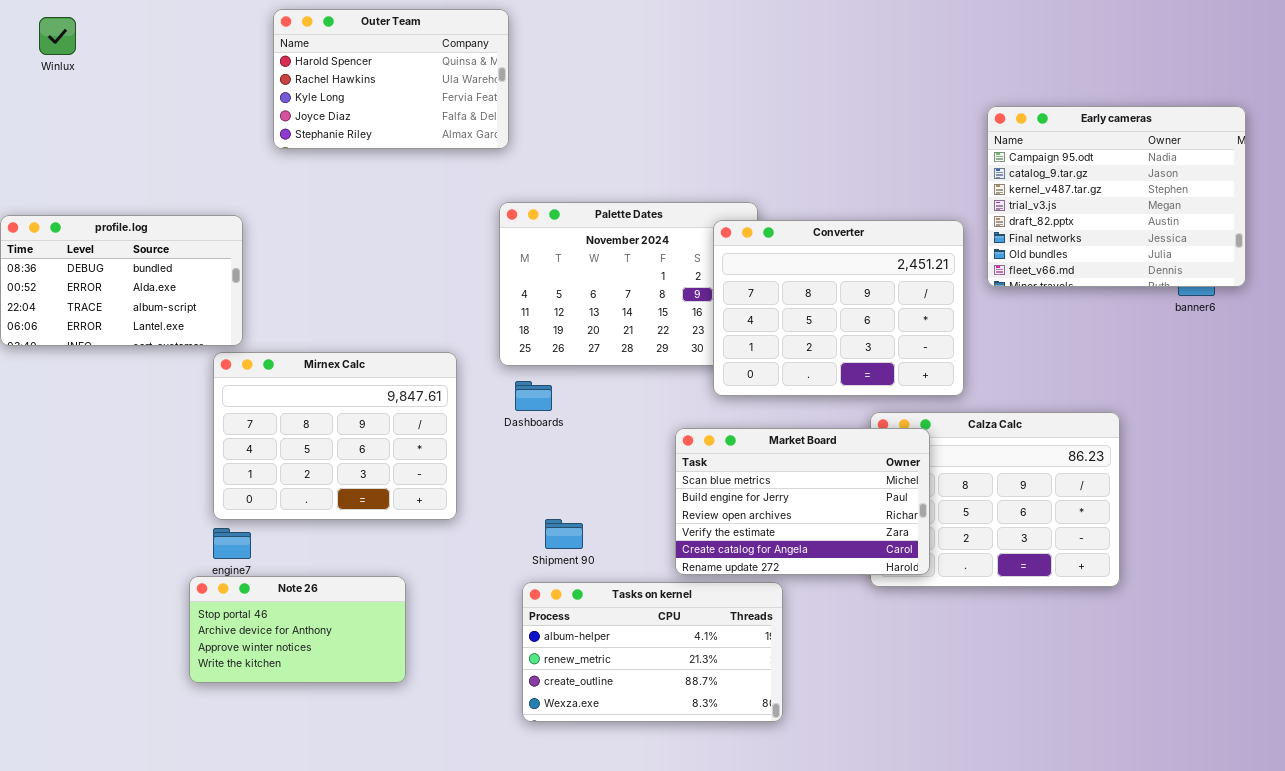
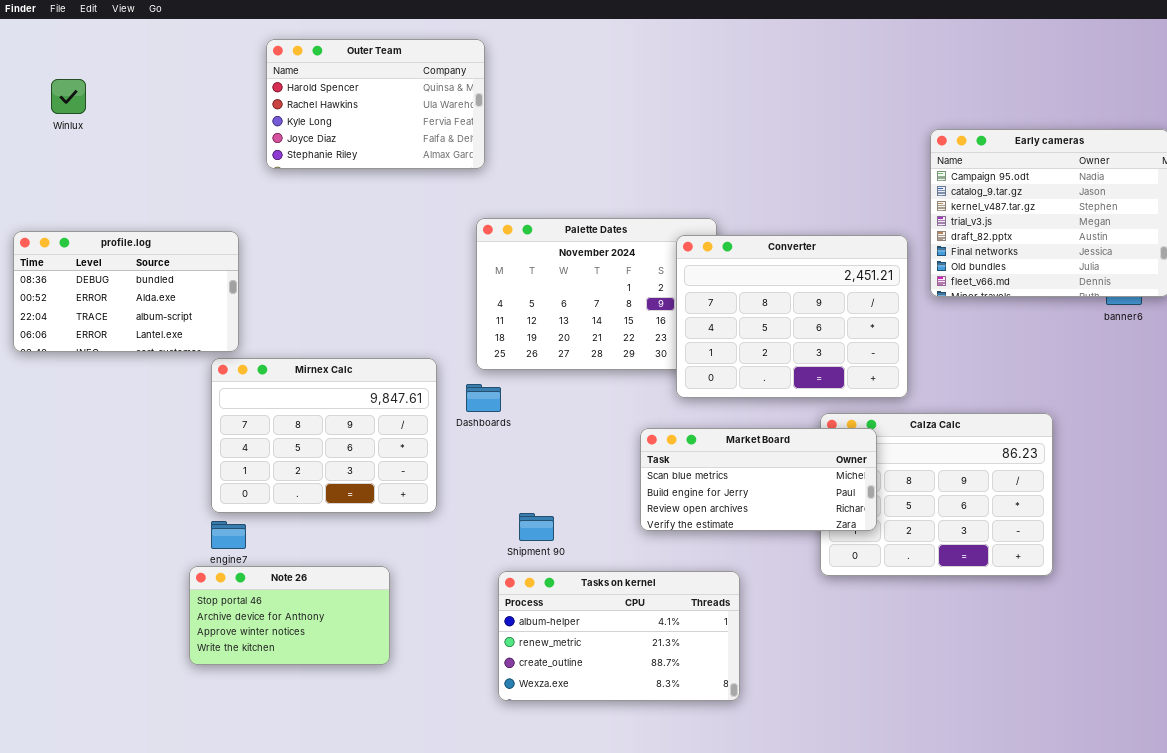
Winlux: [39,17,76,55] -> [51,79,86,114], moved
Dashboards: [515,381,552,411] -> [466,384,501,412], moved
Market Board: [675,428,930,575] -> [640,428,877,531], resized

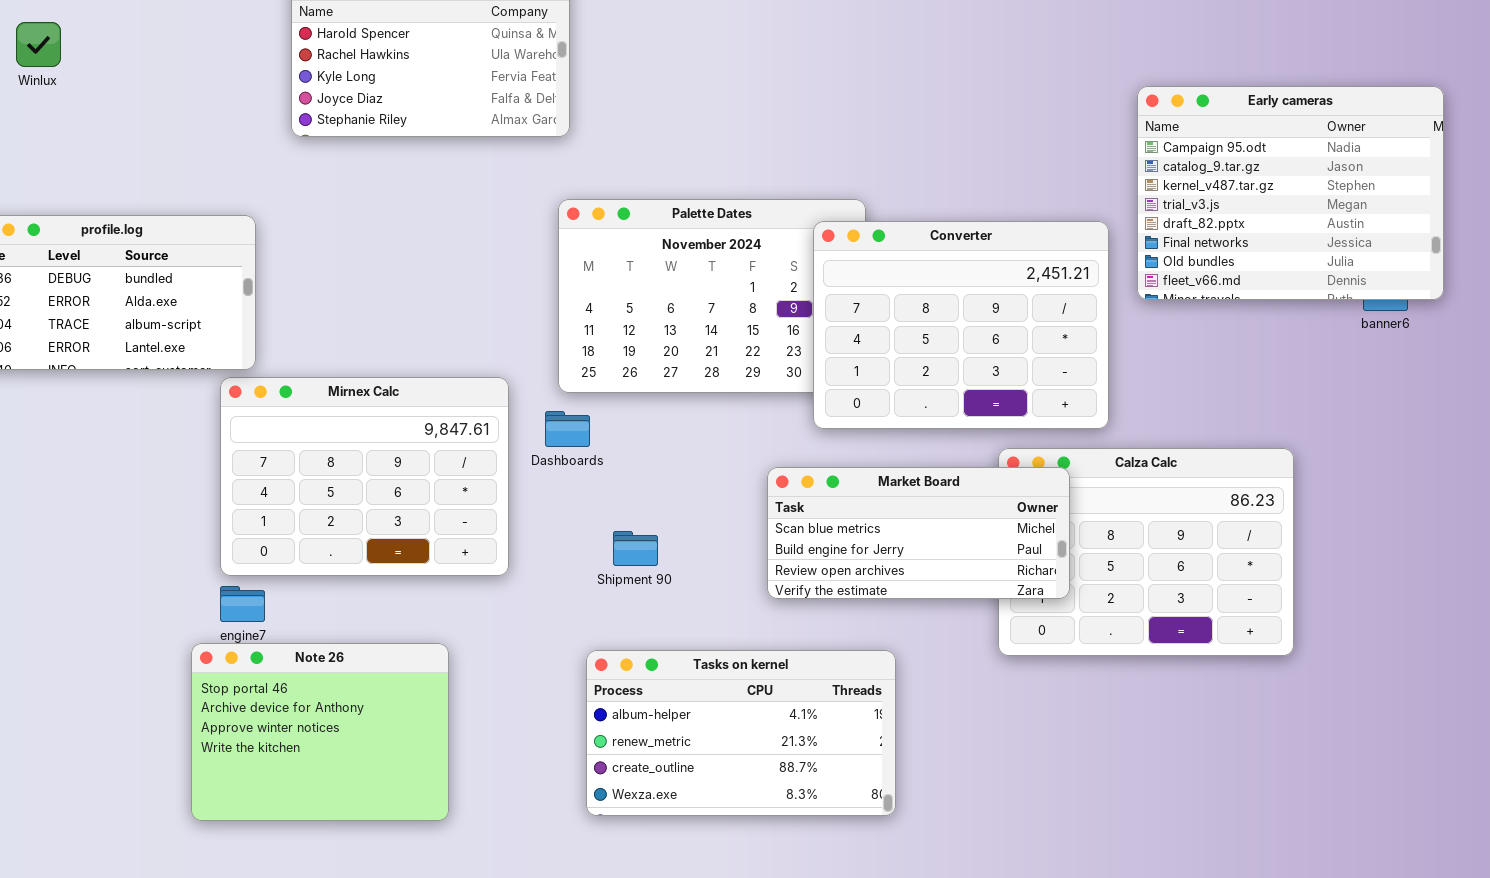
Shipment 90: [519,513,554,541] -> [613,531,658,566], moved
Note 26: [189,566,390,665] -> [191,643,449,821], resized

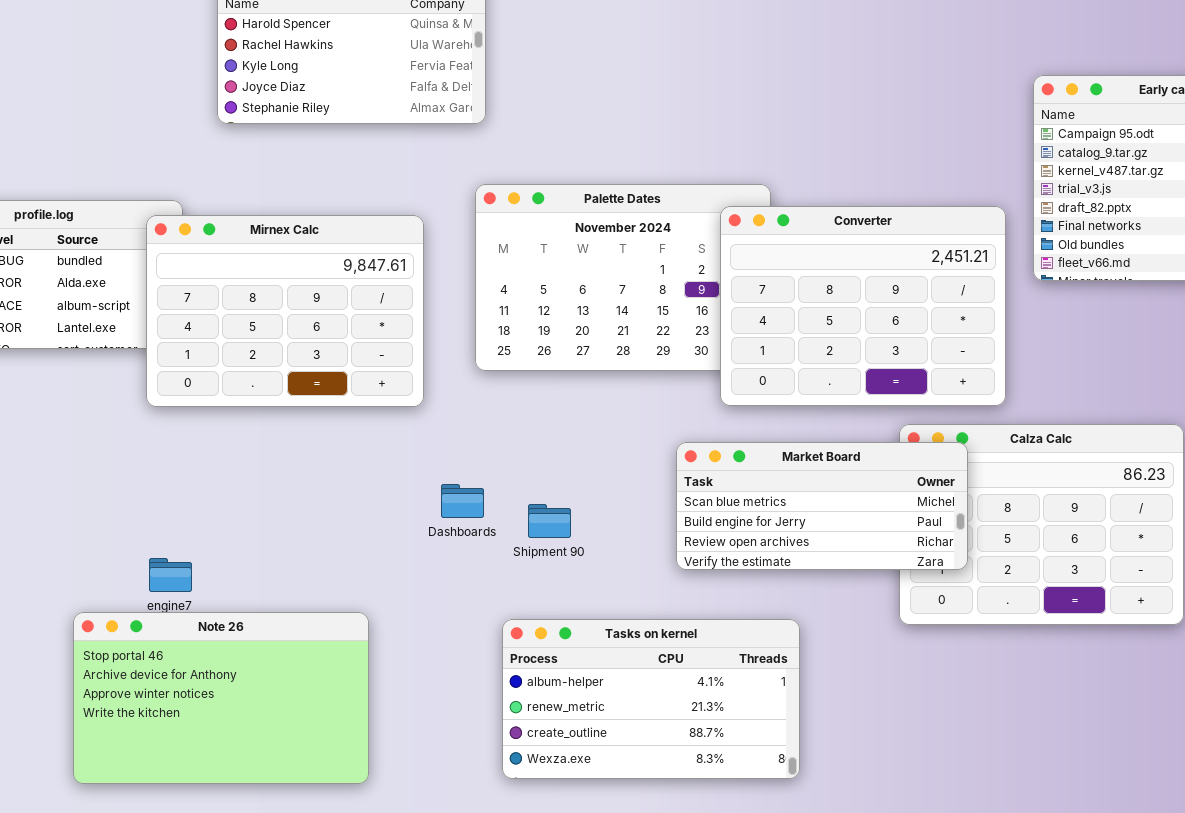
Mirnex Calc: [220,377,509,576] -> [146,215,424,407], moved
Dashboards: [545,411,590,447] -> [441,484,484,518], moved
Note 26: [191,643,449,821] -> [73,612,369,784], resized

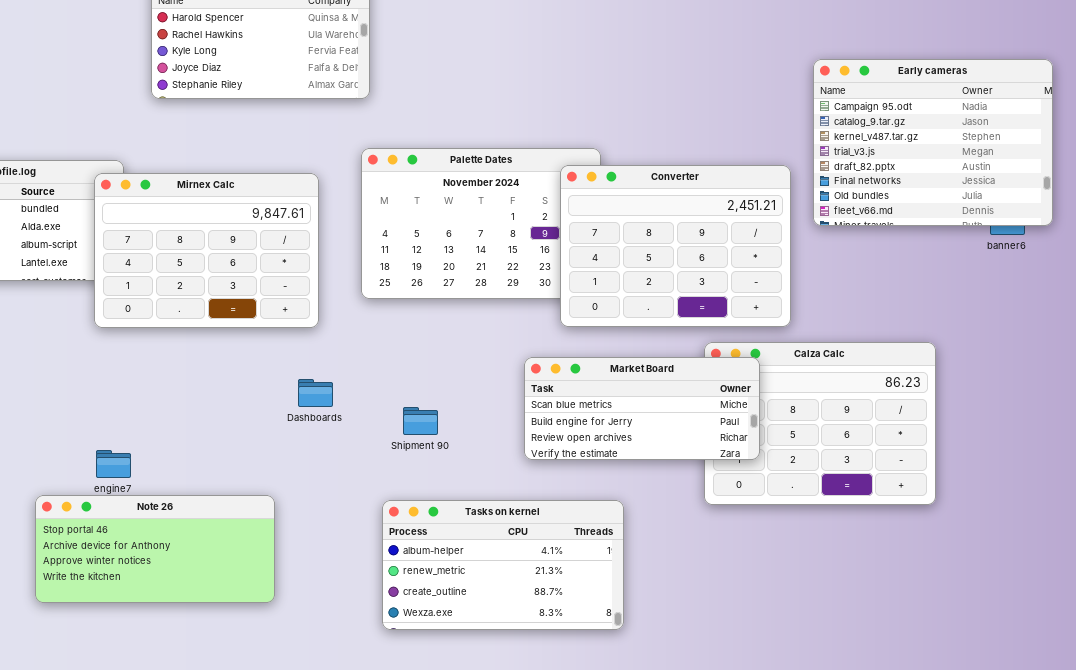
Dashboards: [441,484,484,518] -> [298,379,333,407], moved
Note 26: [73,612,369,784] -> [35,495,275,603], resized

